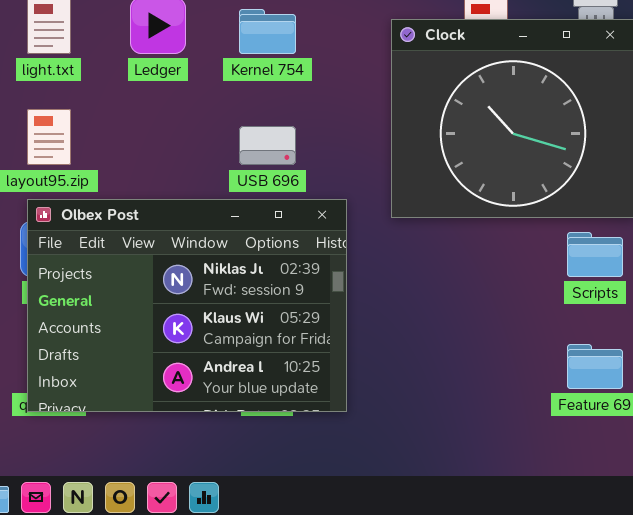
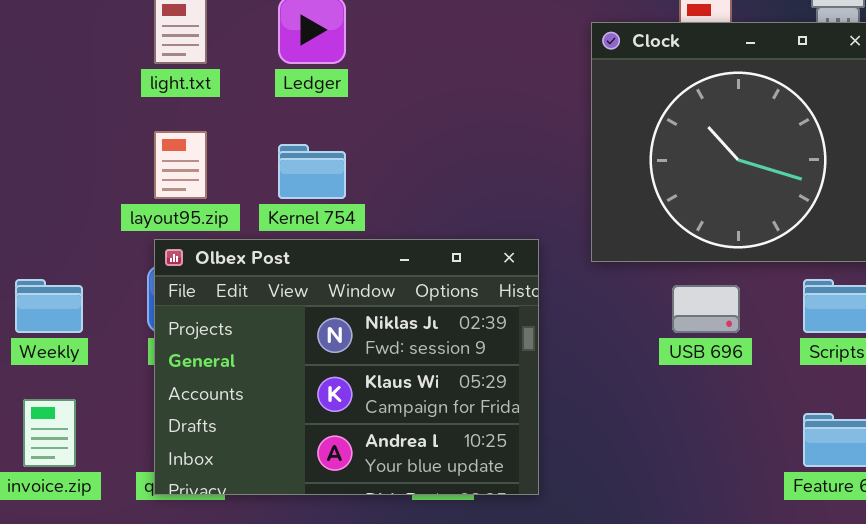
Kernel 754: [239,9,296,54] -> [278,144,346,199], moved
USB 696: [239,126,296,165] -> [672,285,740,333], moved

